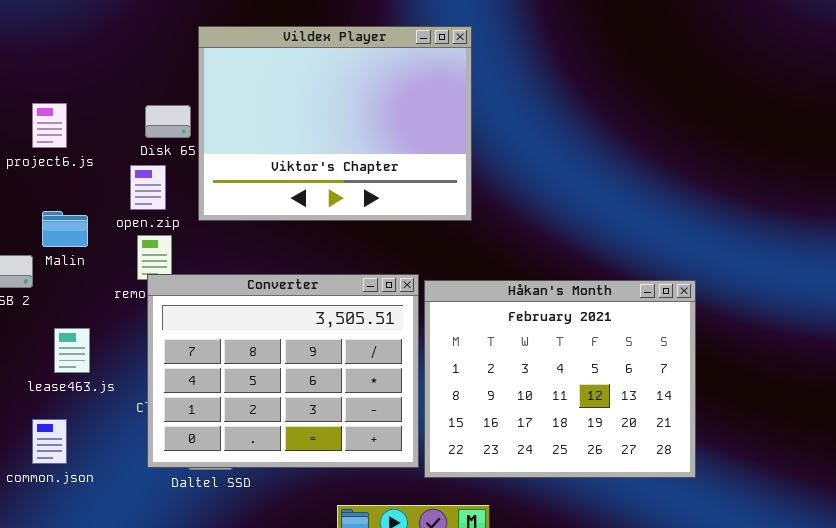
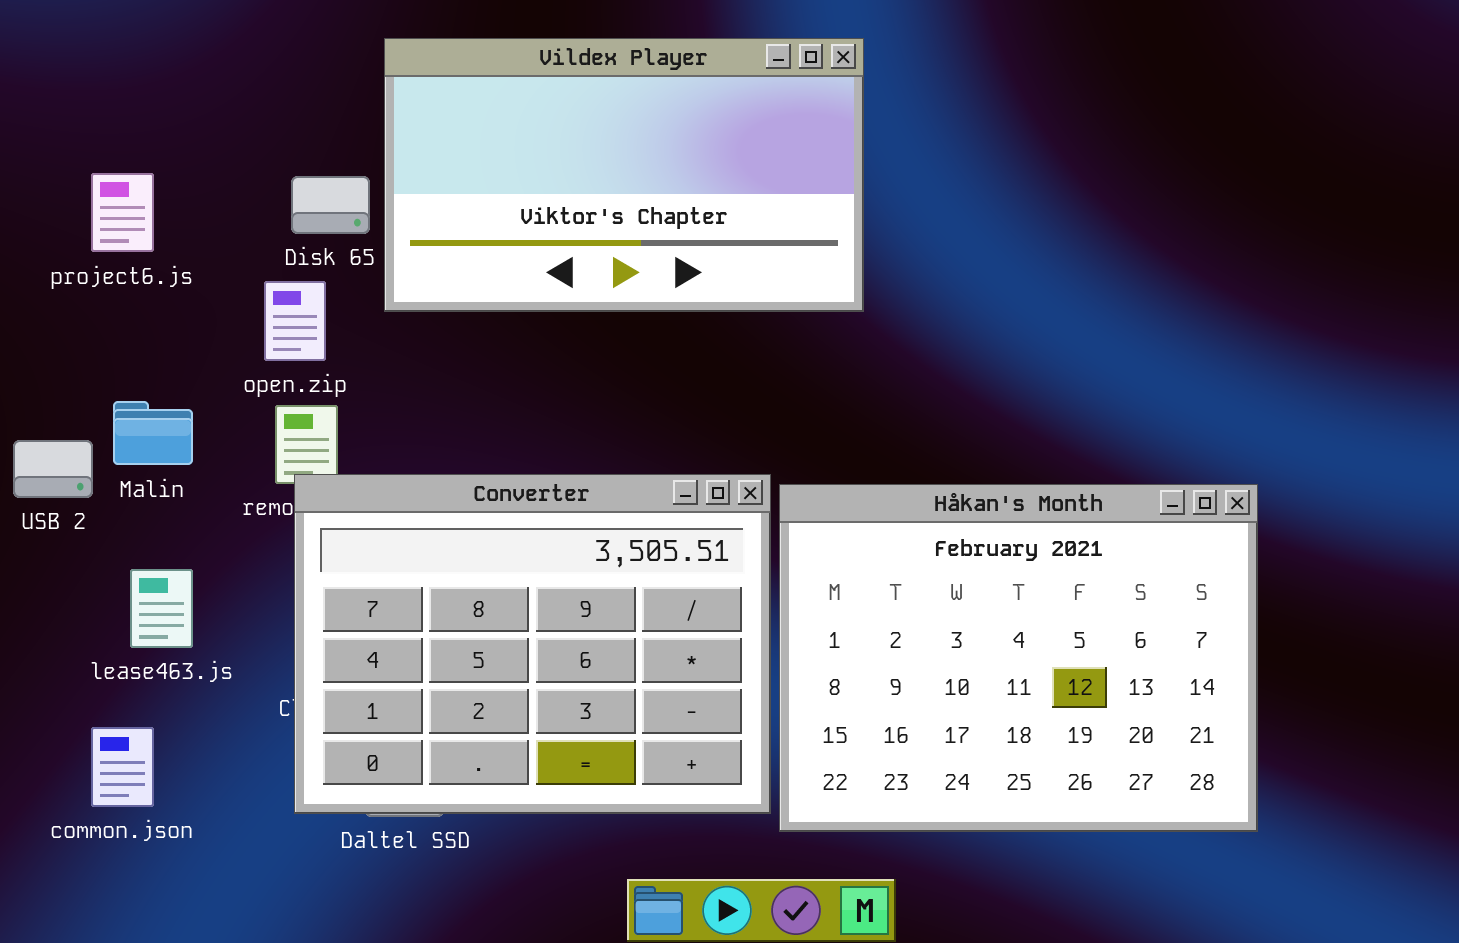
Vildex Player: [198,26,472,221] -> [384,38,864,312], resized
Malin: [42,211,88,247] -> [113,401,193,465], moved

